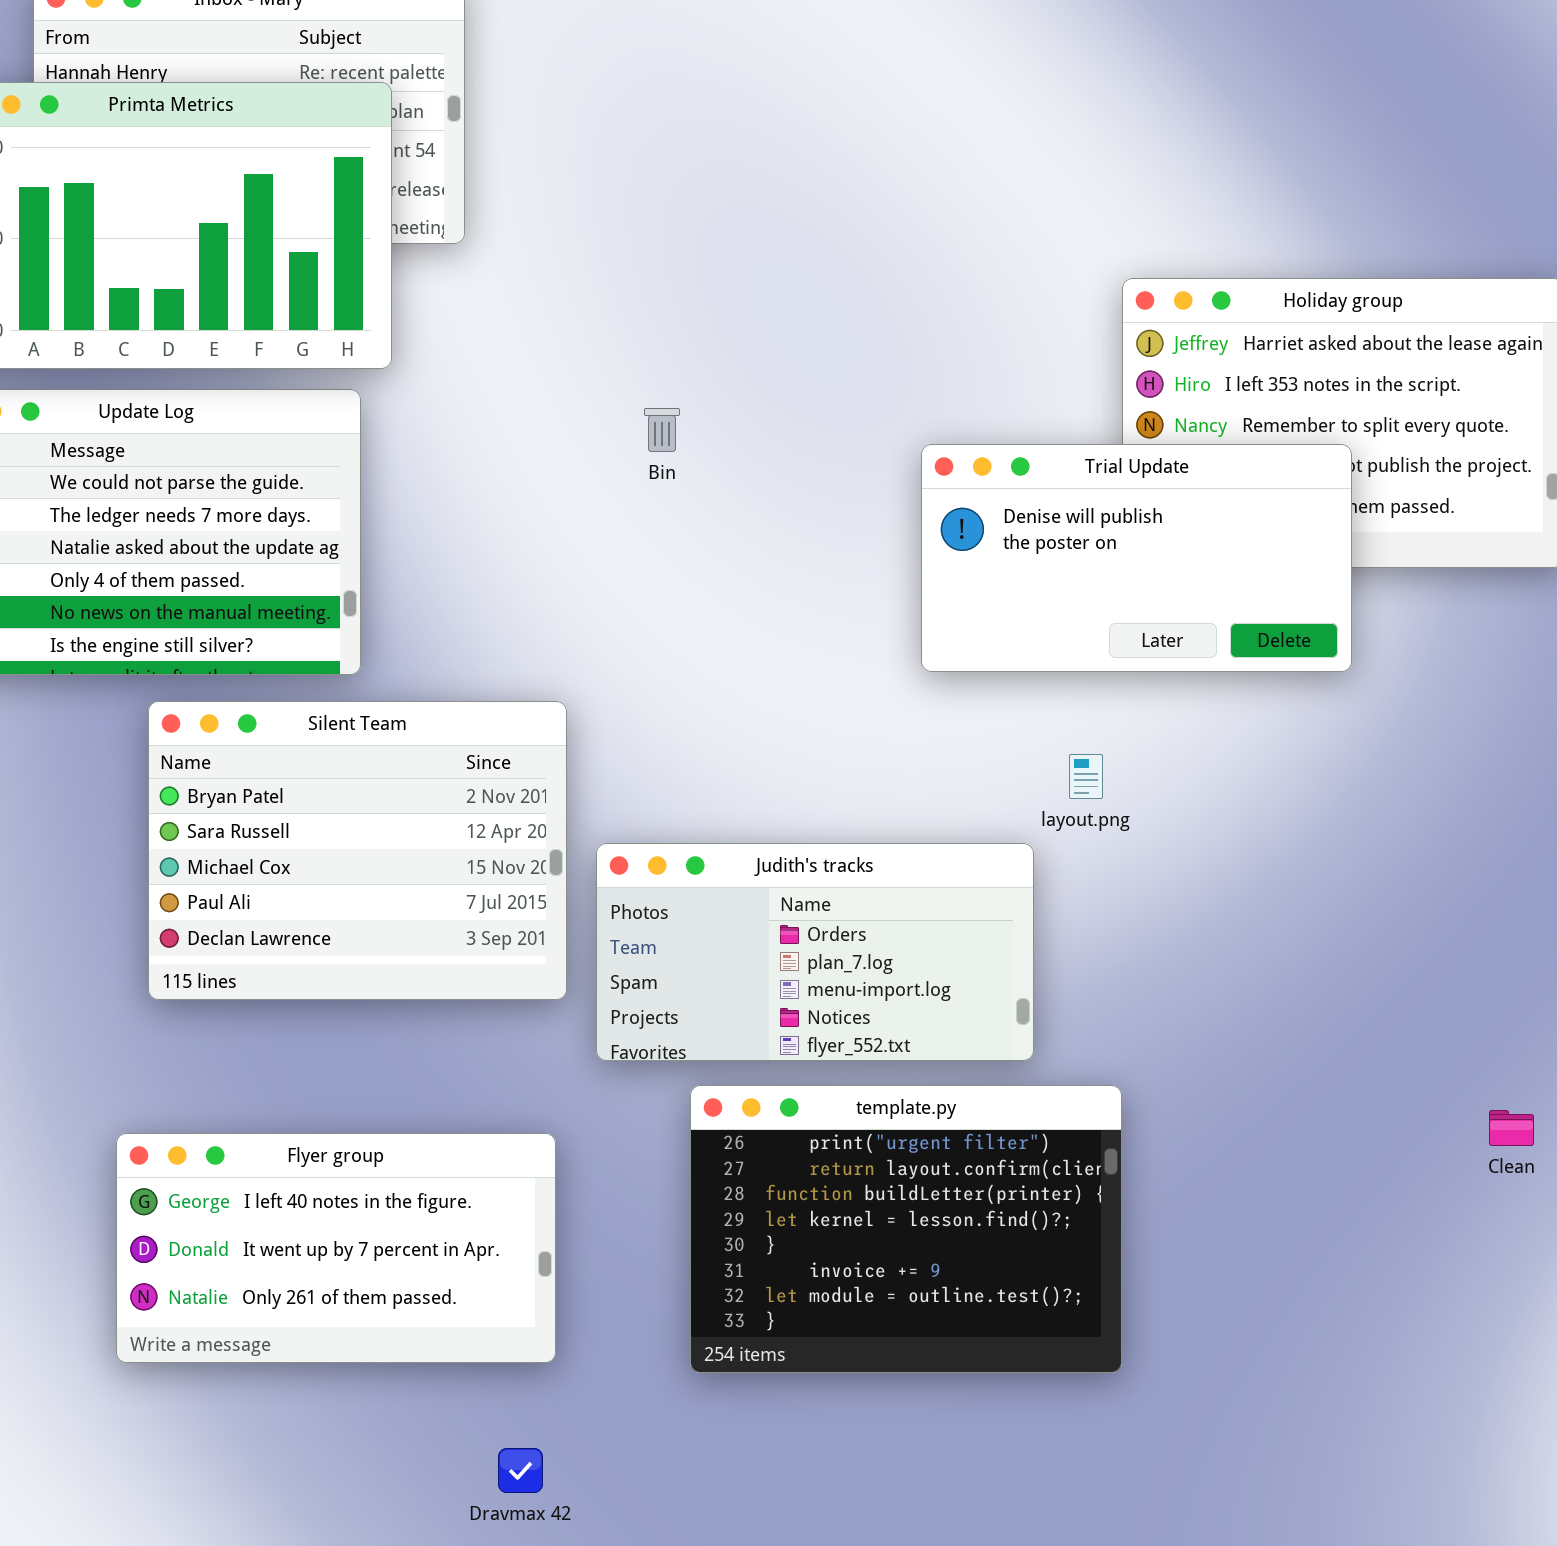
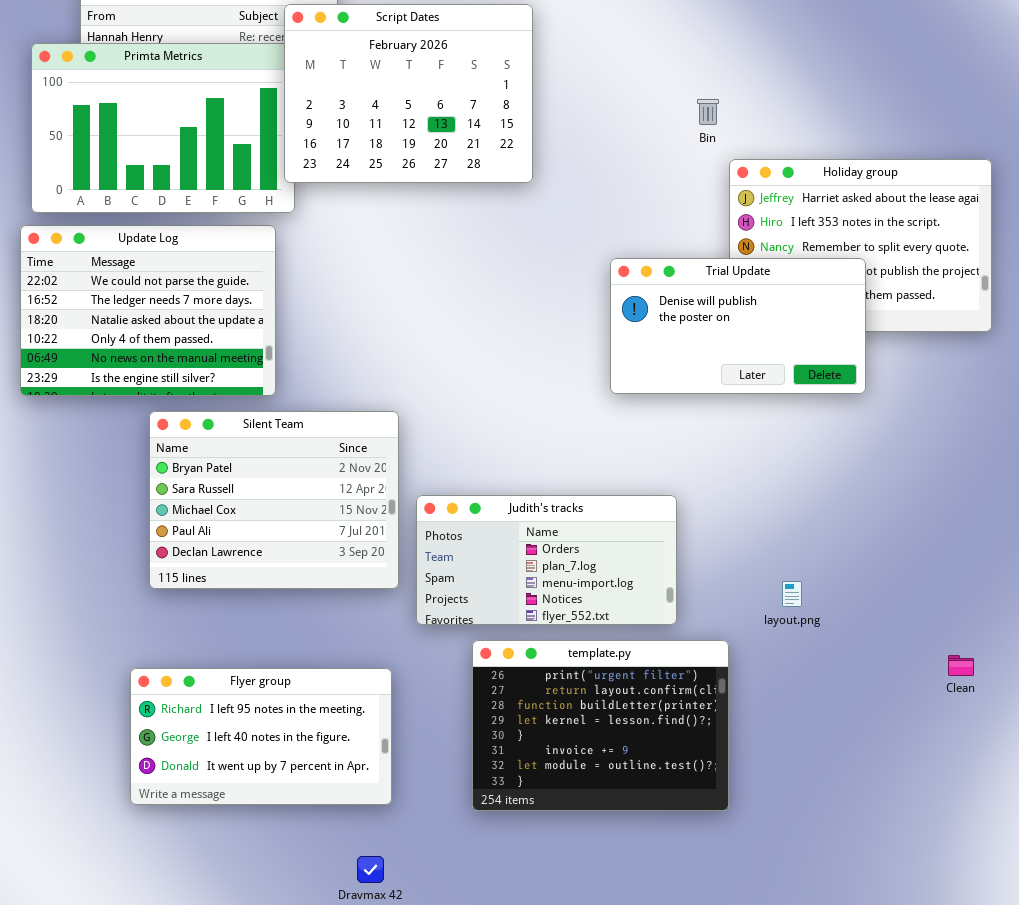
Script Dates: none -> [284,4,533,183], opened
Bin: [644,408,680,452] -> [697,99,719,125], moved
layout.png: [1069,754,1103,799] -> [782,581,802,607], moved
Flyer group: [116,1133,556,1363] -> [130,668,392,805], scrolled up 1 row

